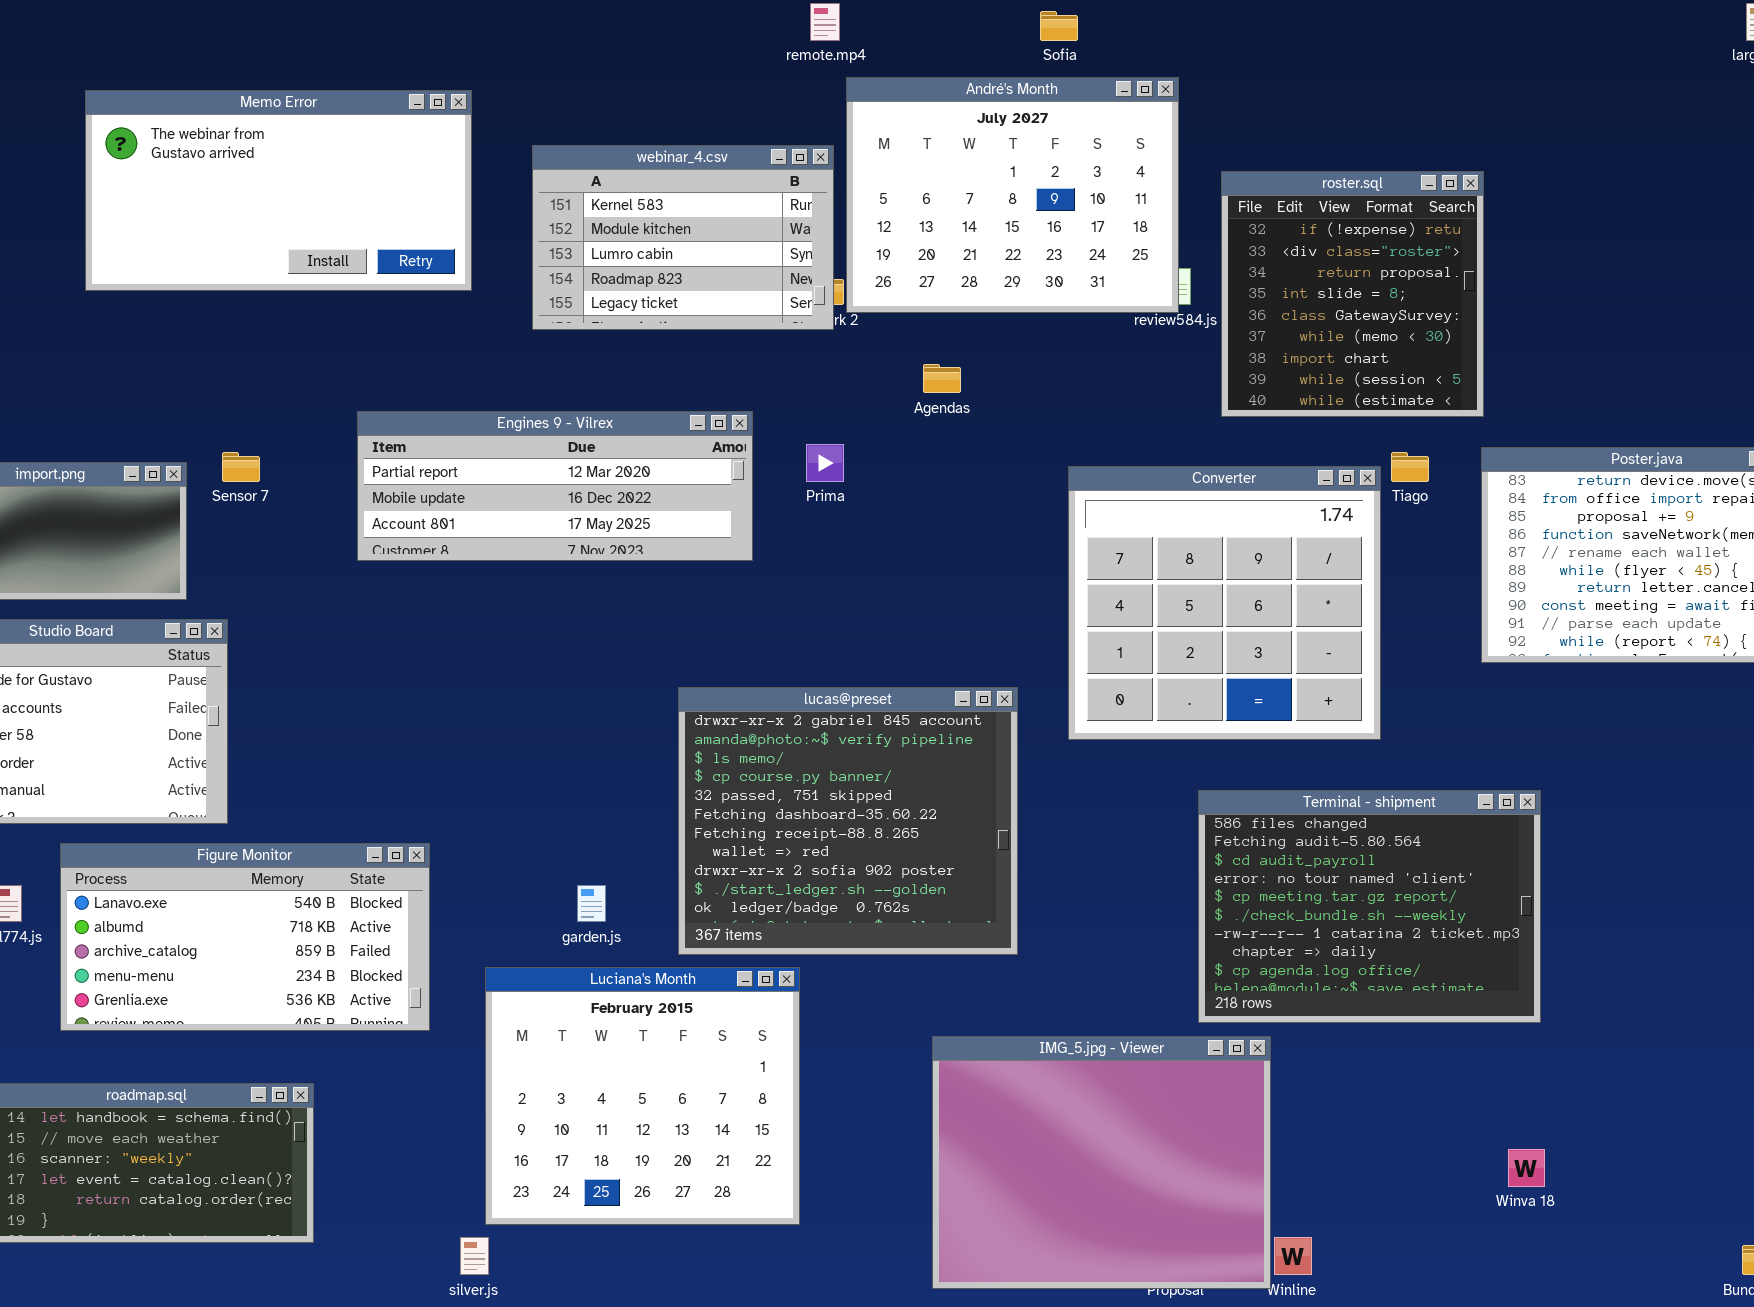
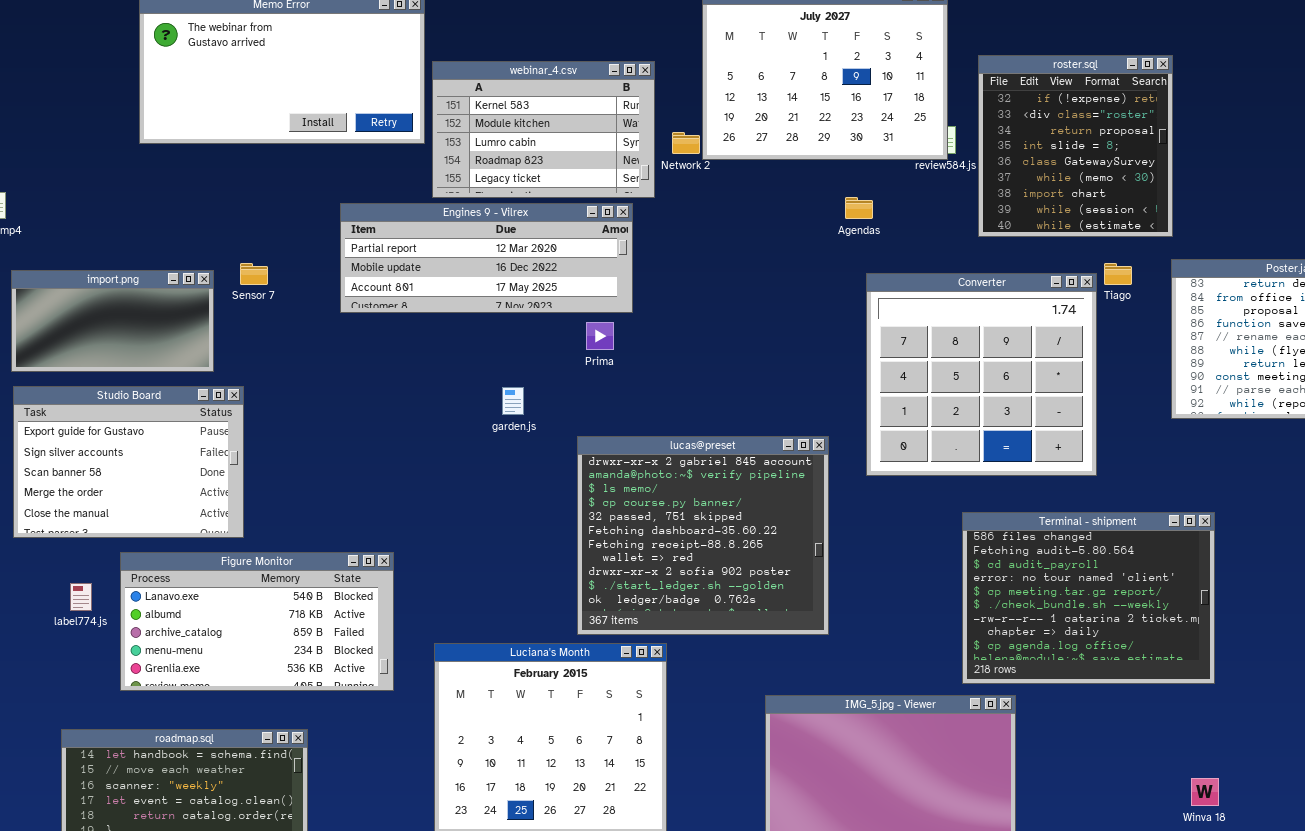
webinar_4.csv: [532,145,834,330] -> [432,61,655,198], moved
Agendas: [923,364,961,393] -> [845,197,873,219], moved
Engines 9 - Vilrex: [357,411,753,561] -> [340,203,633,313], moved
Prima: [806,444,844,482] -> [586,322,614,350], moved
garden.js: [577,885,606,922] -> [502,387,524,415], moved

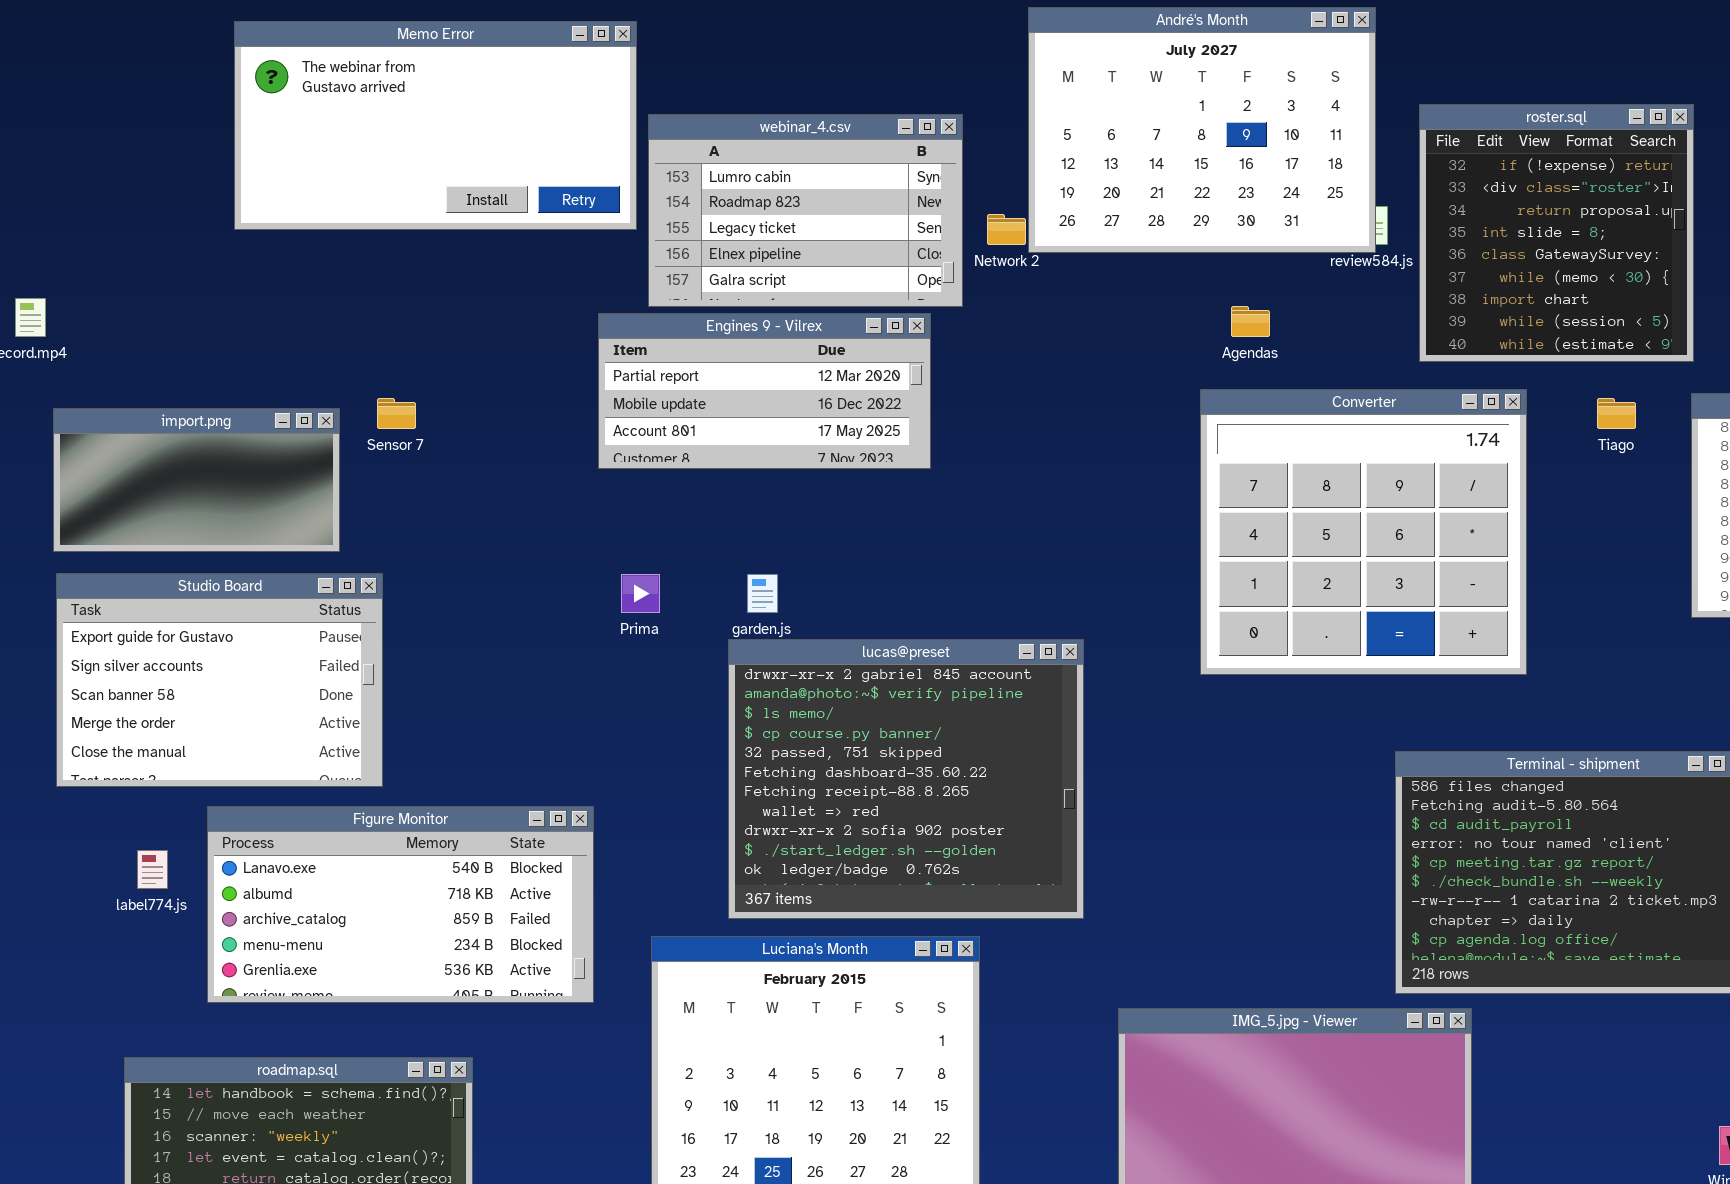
webinar_4.csv: [432,61,655,198] -> [648,114,963,307], scrolled down 2 rows
Engines 9 - Vilrex: [340,203,633,313] -> [598,313,931,469], resized
Converter: [866,273,1097,476] -> [1200,389,1527,675], moved
Prima: [586,322,614,350] -> [621,574,660,613], moved
lucas@preset: [577,436,829,635] -> [728,639,1084,919], moved

